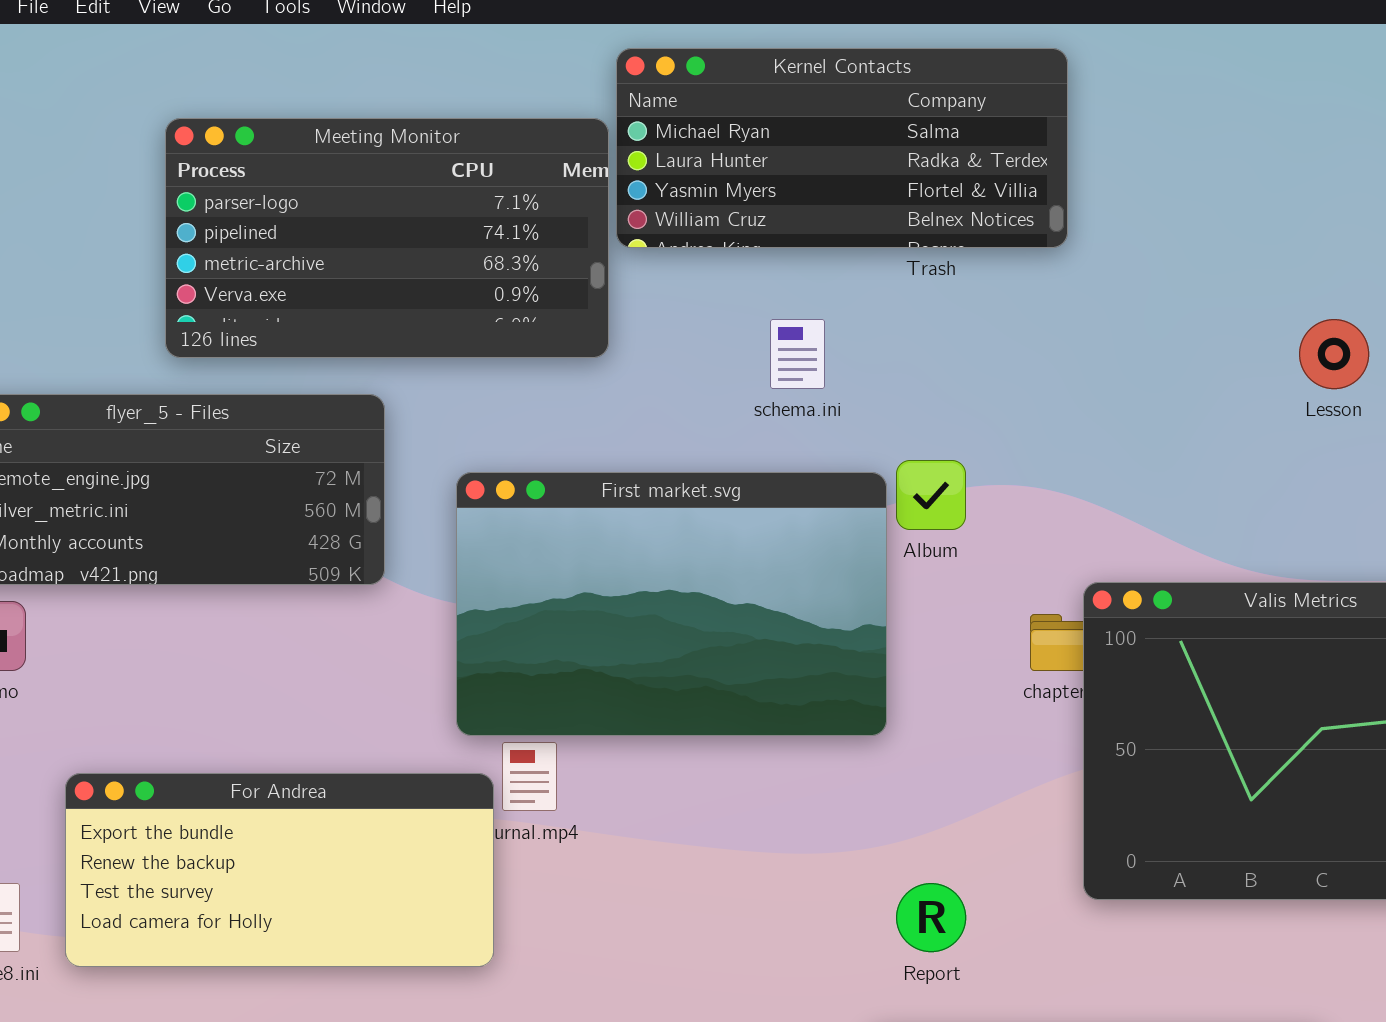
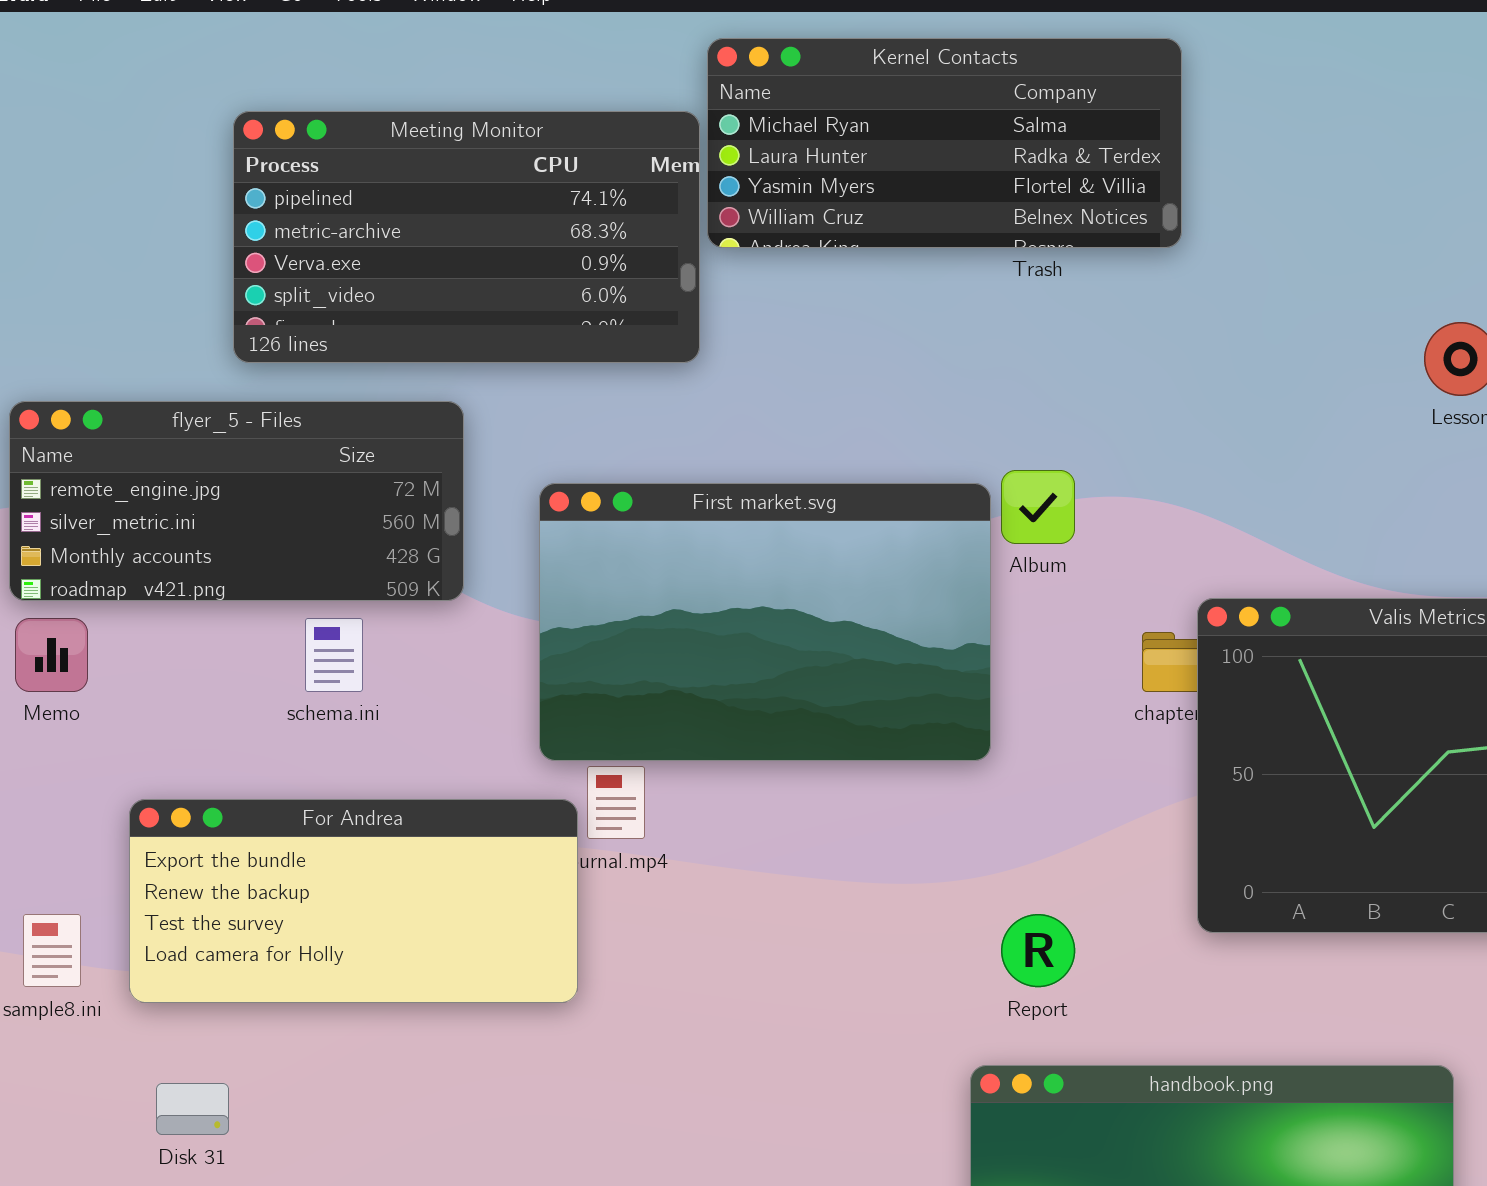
Meeting Monitor: [165,118,609,358] -> [233,111,700,363], scrolled down 1 row
schema.ini: [770,319,825,389] -> [305,618,363,692], moved

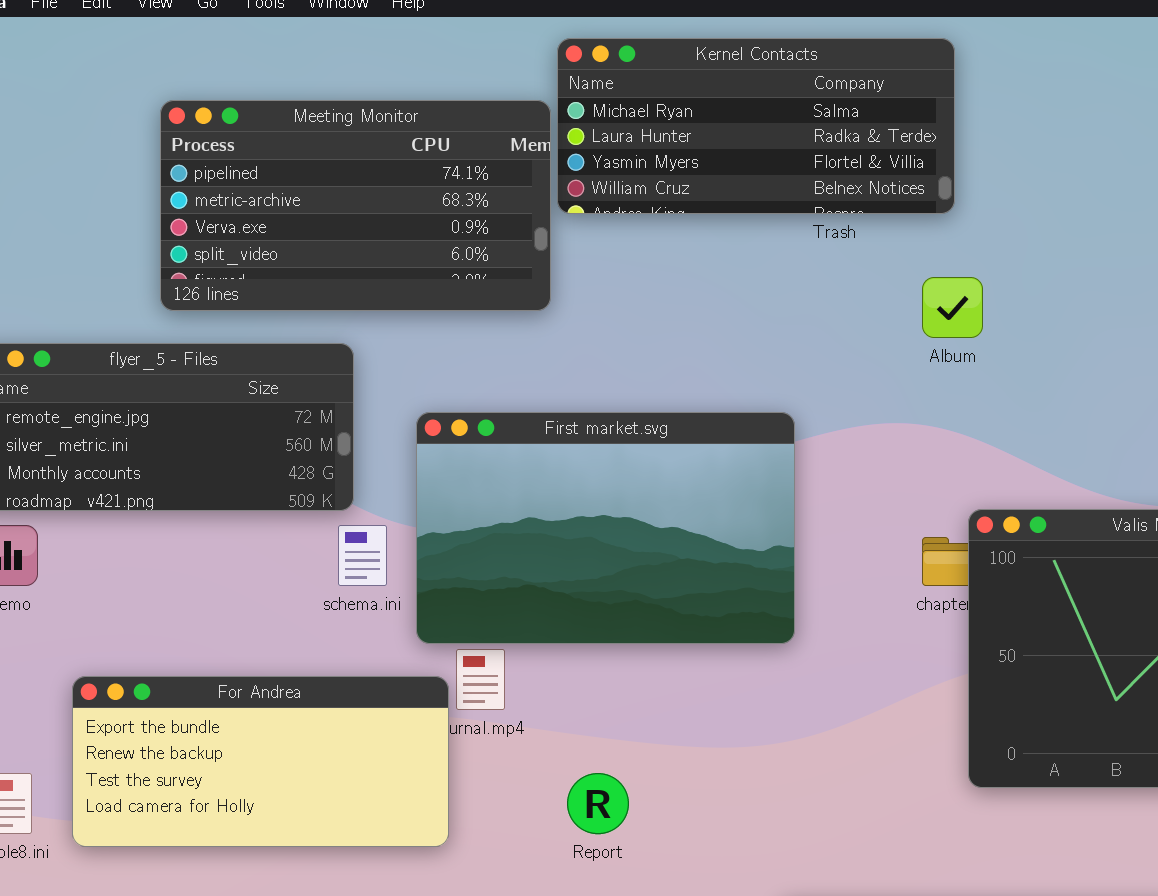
Album: [1001,470,1075,544] -> [922,277,983,338], moved
schema.ini: [305,618,363,692] -> [338,525,387,586], moved
Report: [1001,914,1075,987] -> [567,773,629,834], moved

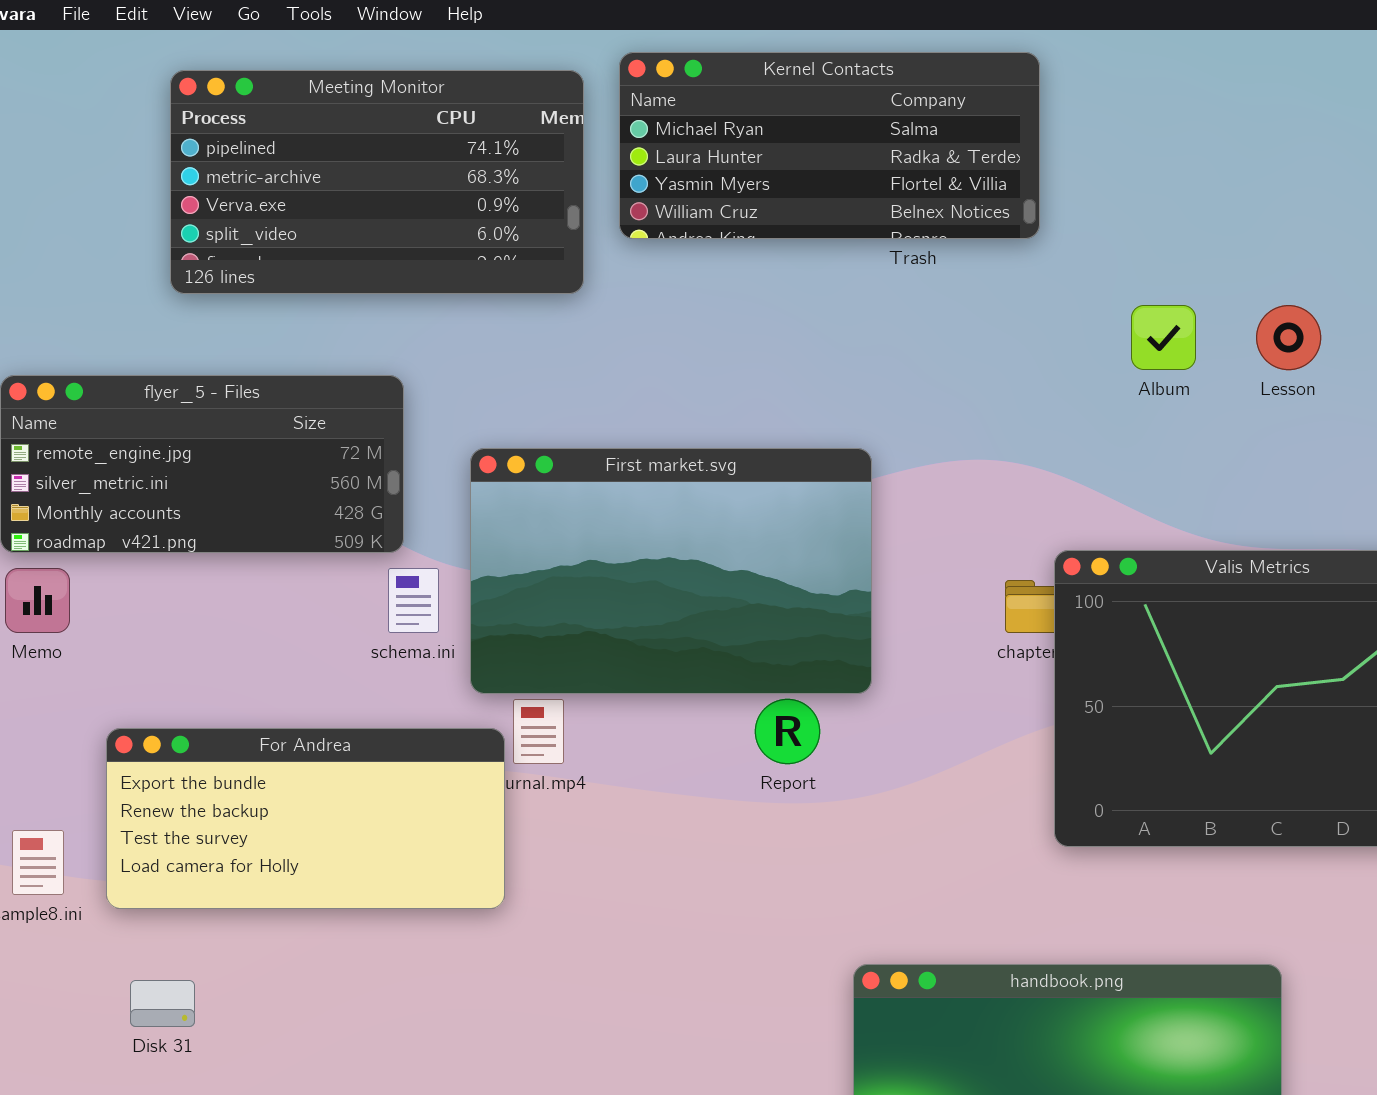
Meeting Monitor: [160,100,551,311] -> [170,70,584,294], moved
Album: [922,277,983,338] -> [1131,305,1196,370], moved
Report: [567,773,629,834] -> [755,699,820,764], moved

